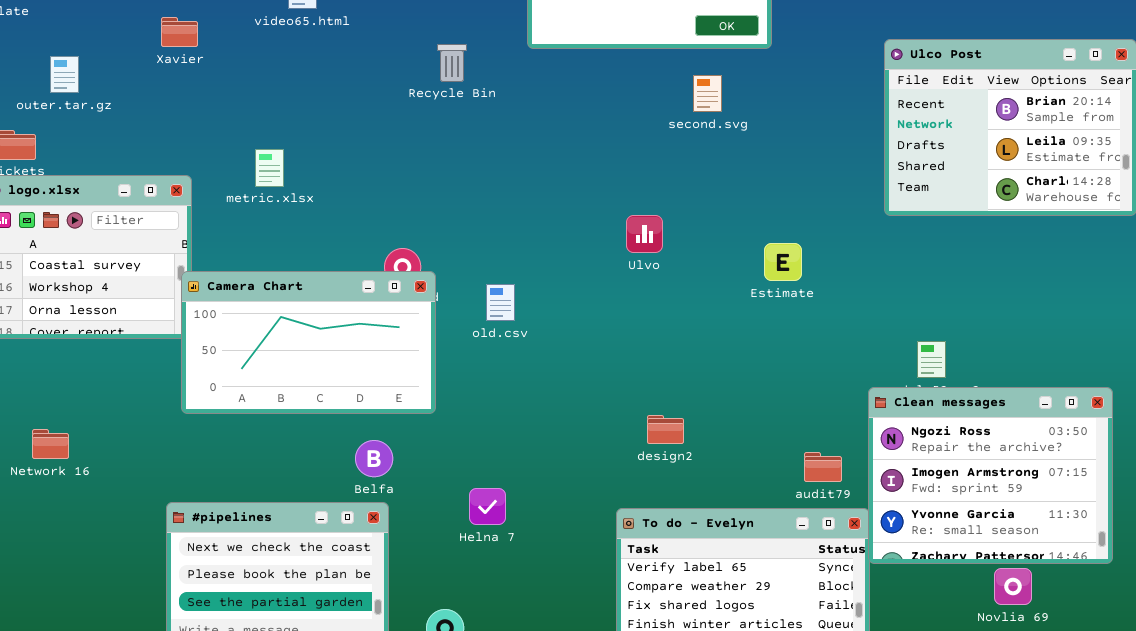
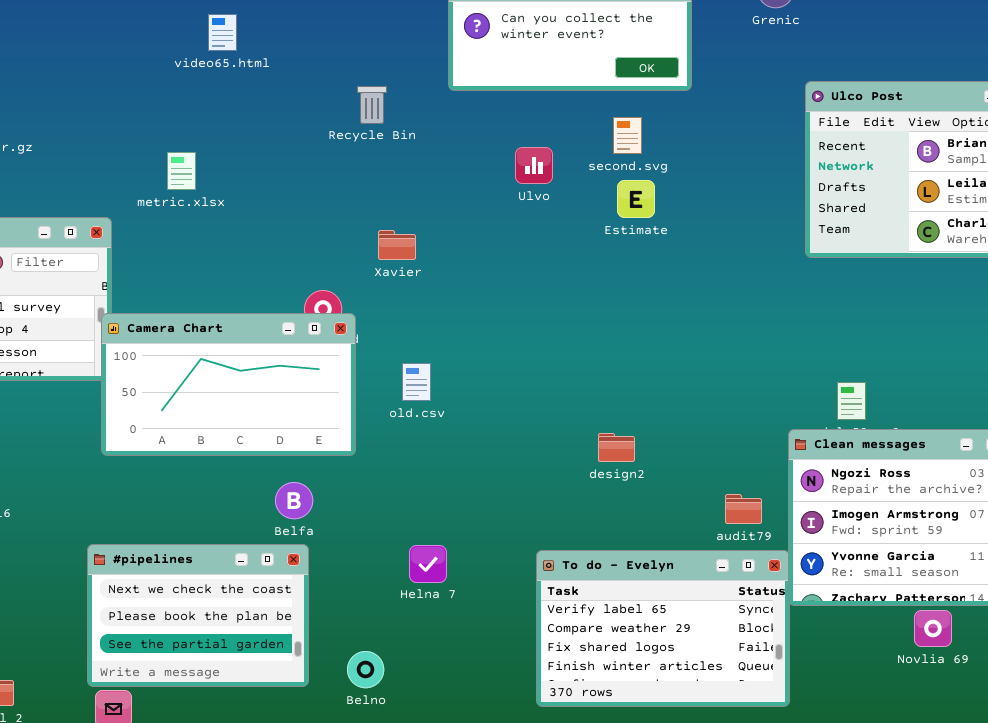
Xavier: [161,17,198,47] -> [378,230,416,260], moved
metric.xlsx: [255,149,284,187] -> [167,152,196,190], moved
Ulvo: [626,215,663,253] -> [515,147,553,184], moved
Estimate: [764,243,802,281] -> [617,180,655,218], moved
old.csv: [486,284,515,321] -> [402,363,431,401], moved
design2: [647,415,684,444] -> [598,433,635,462], moved
Helna 7: [469,488,506,525] -> [409,545,447,583], moved

